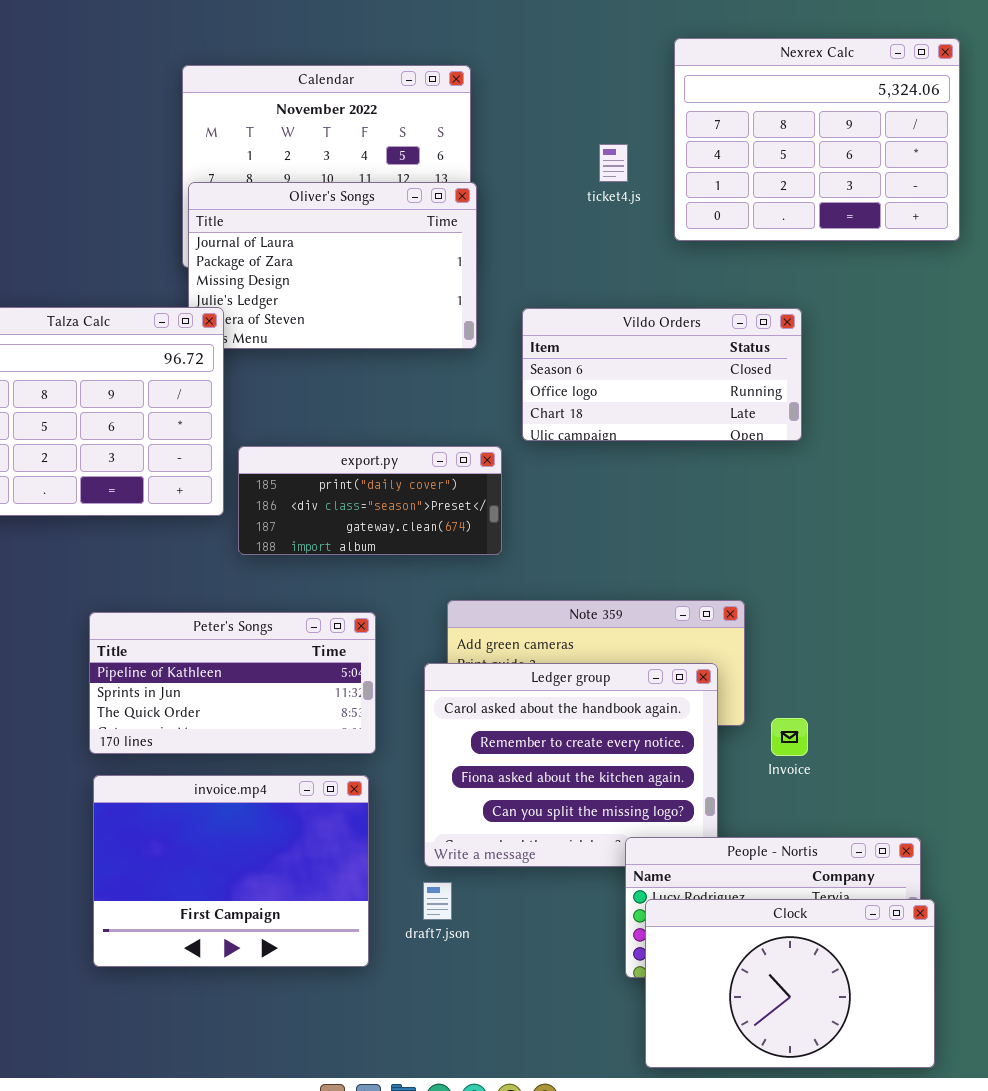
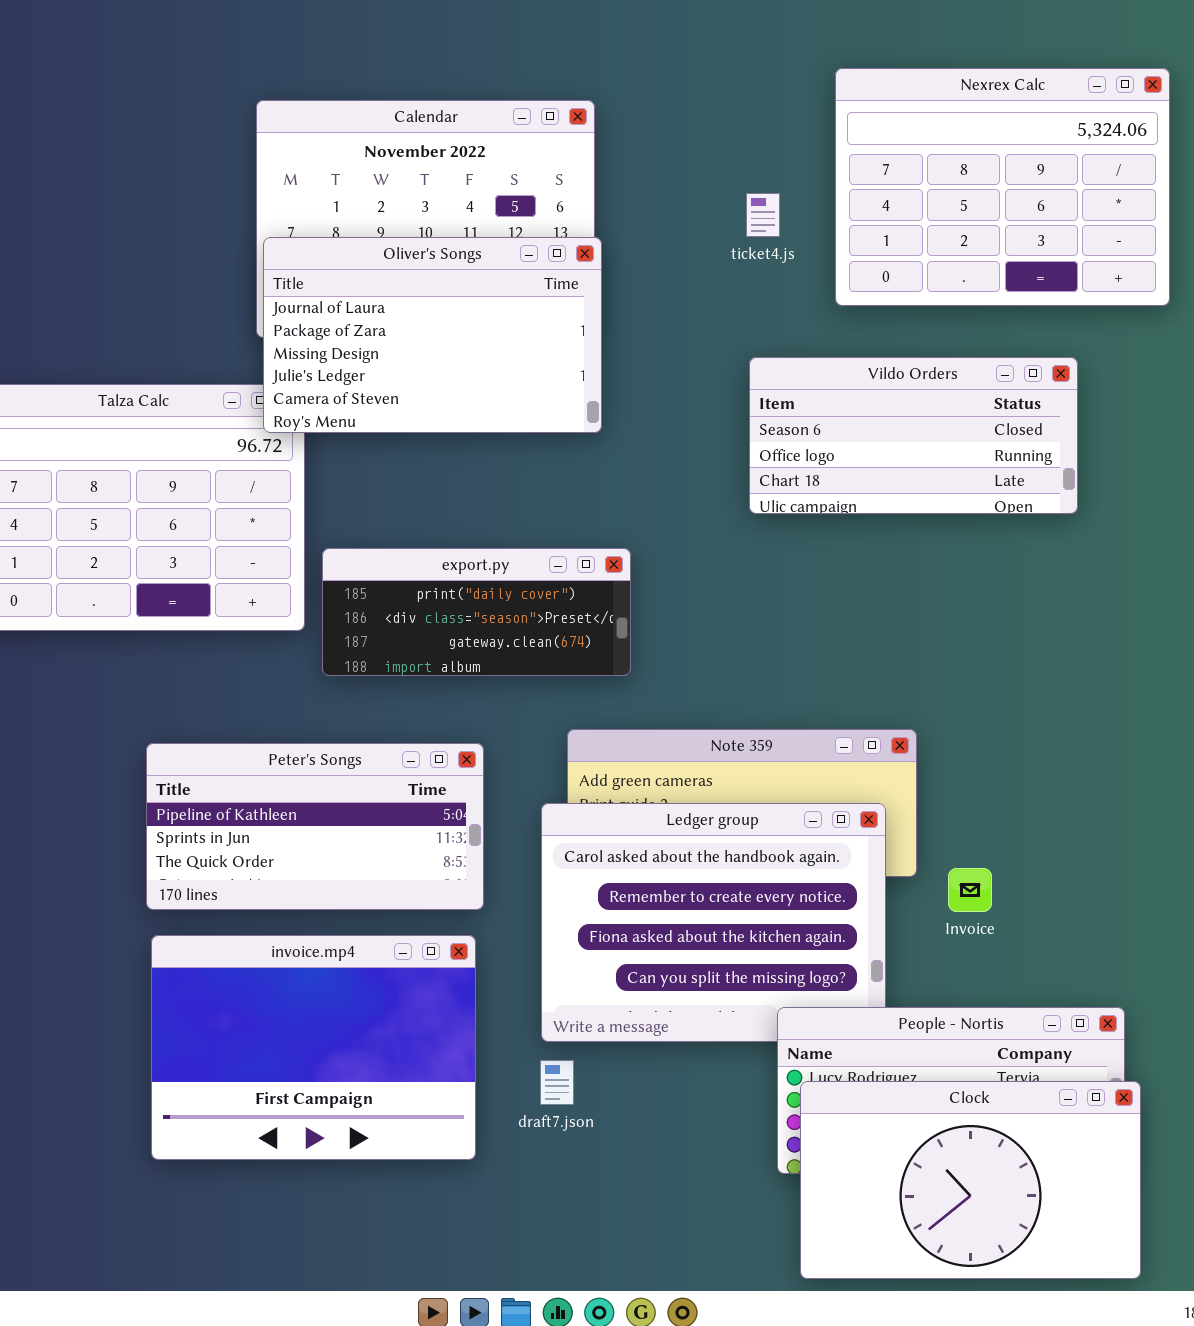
Oliver's Songs: [188,182,477,349] -> [263,237,602,433], raised
Vildo Orders: [522,308,802,441] -> [749,357,1078,514], moved

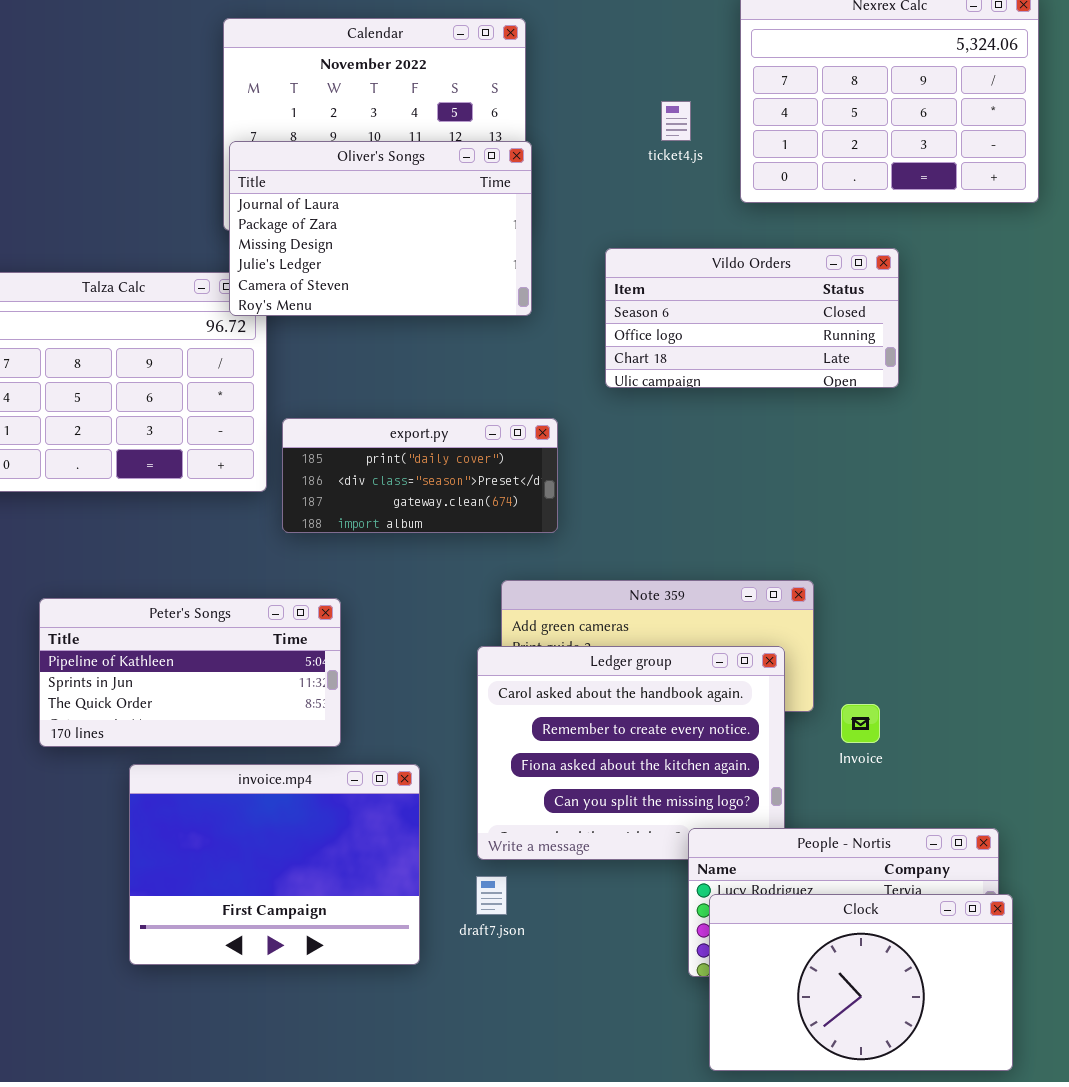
Vildo Orders: [749,357,1078,514] -> [605,248,899,388], moved
Peter's Songs: [146,743,484,910] -> [39,598,341,747], moved

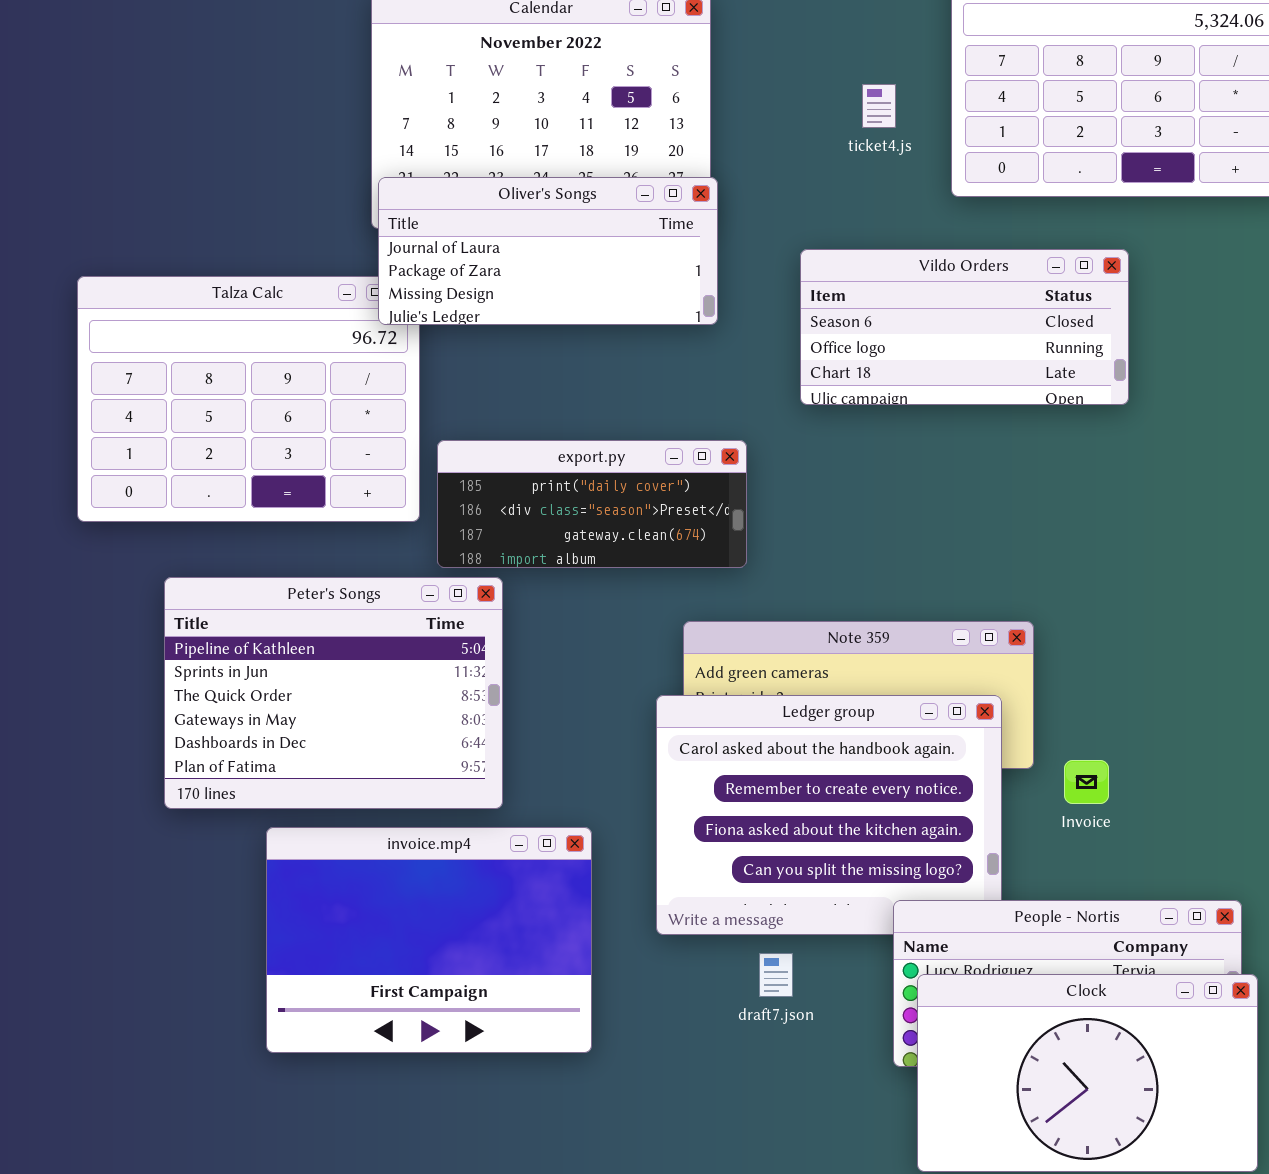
Oliver's Songs: [229,141,532,316] -> [378,177,718,325], resized
Peter's Songs: [39,598,341,747] -> [164,577,503,809], resized
draft7.json: [476,876,507,915] -> [759,953,793,997], moved

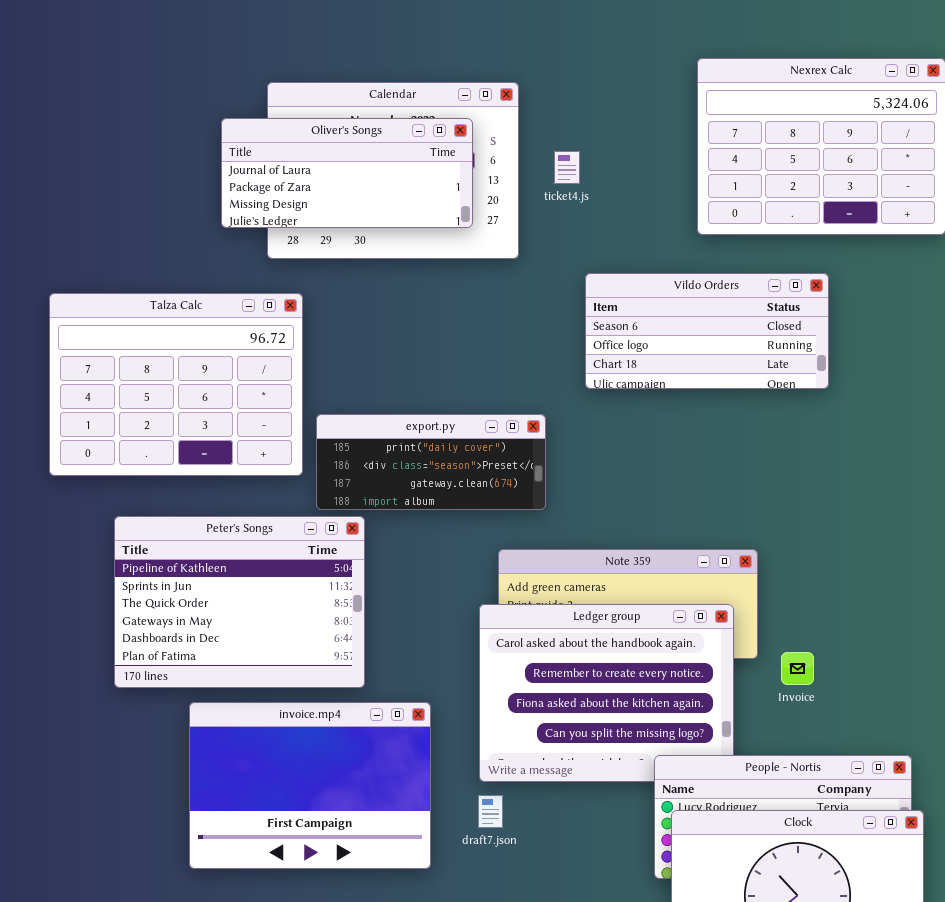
ticket4.js: [862,84,896,128] -> [554,151,580,184], moved
Oliver's Songs: [378,177,718,325] -> [221,118,473,228], moved
draft7.json: [759,953,793,997] -> [478,795,503,828], moved

